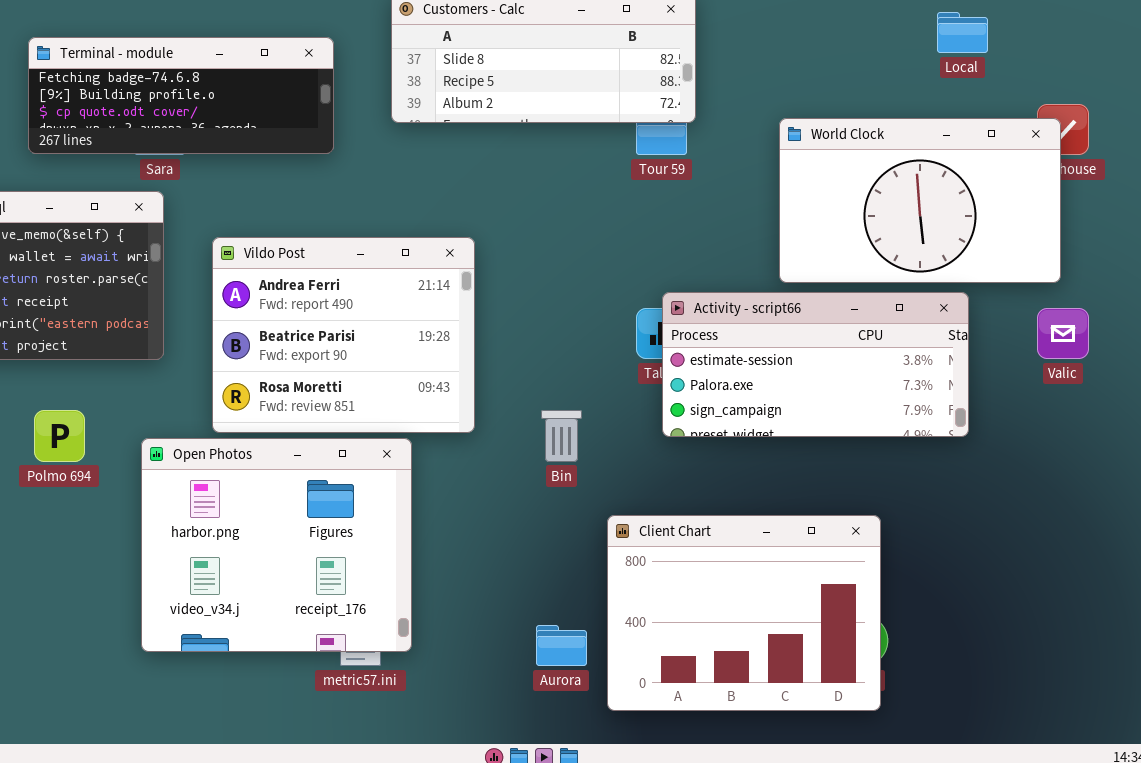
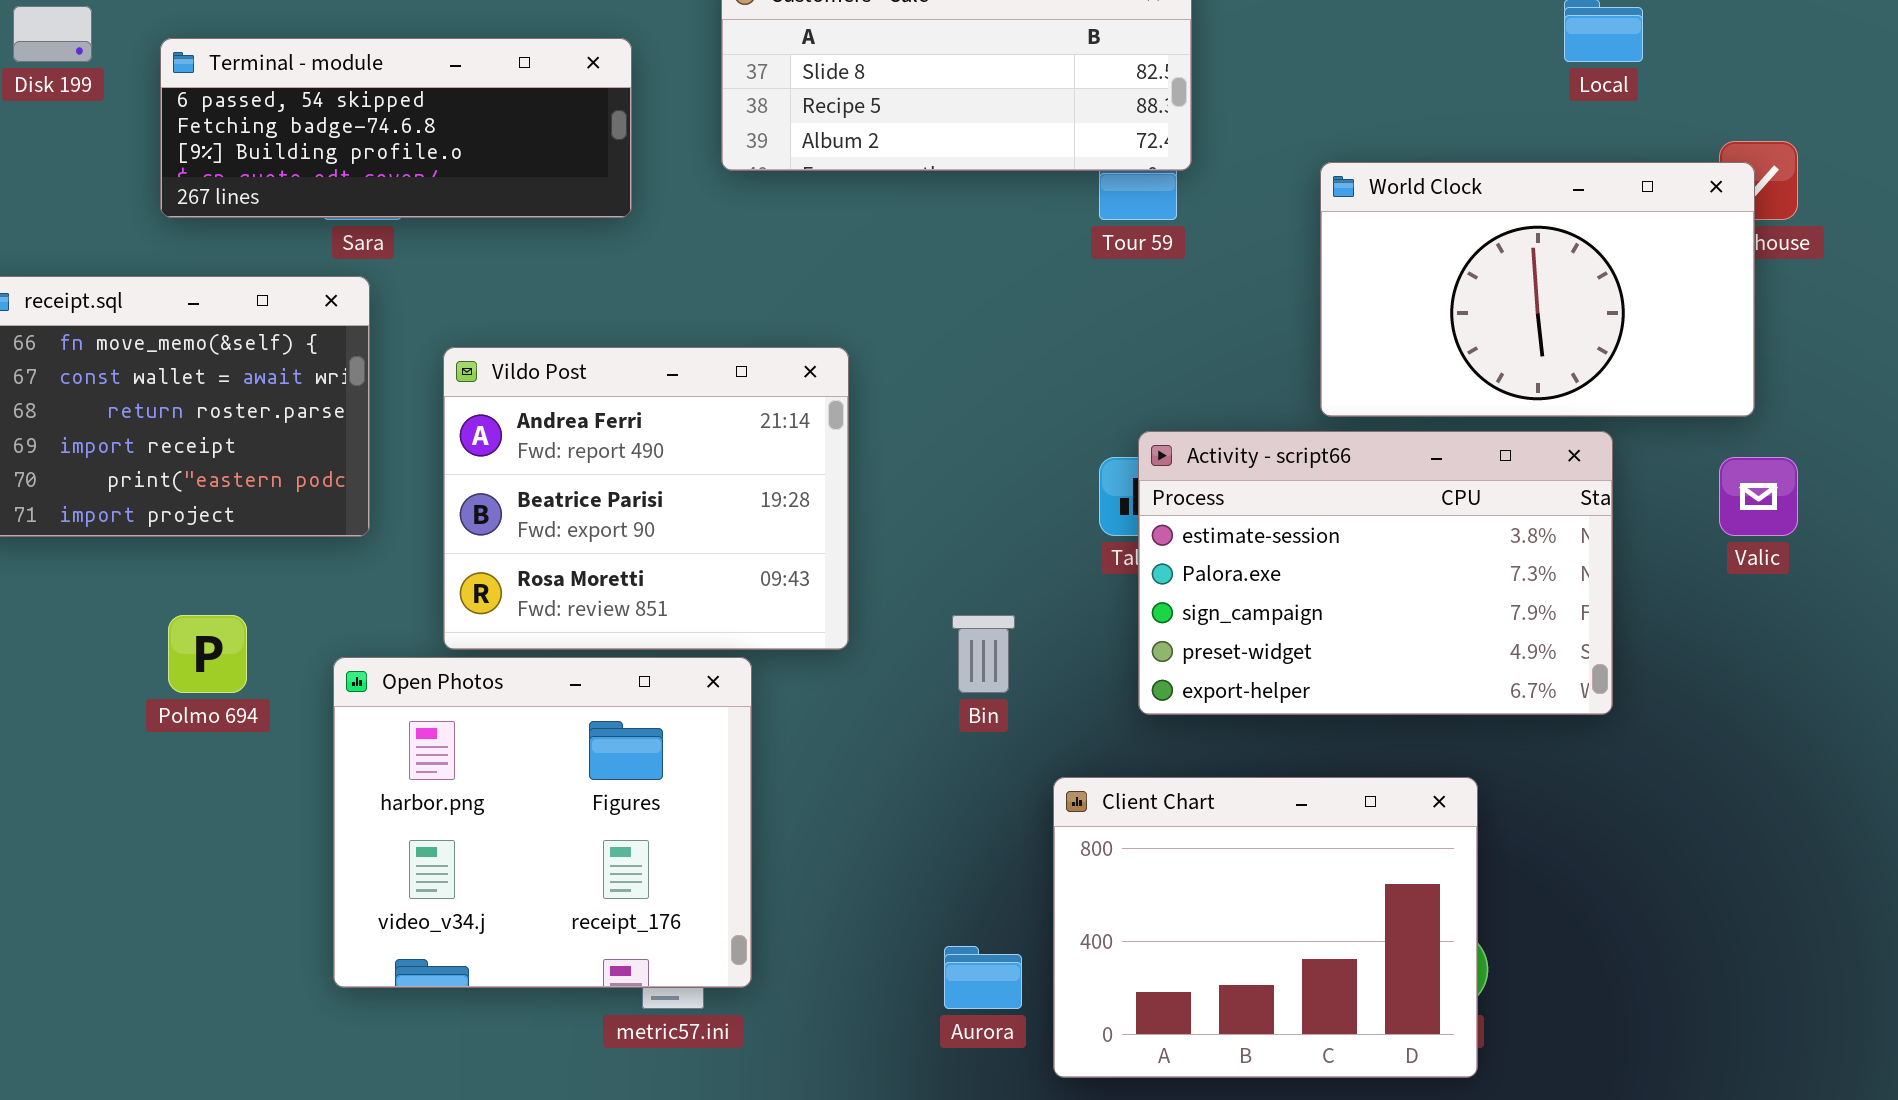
Terminal - module: [28,37,334,154] -> [160,38,632,218], scrolled up 1 row
Activity - script66: [662,292,969,437] -> [1138,431,1613,715], resized

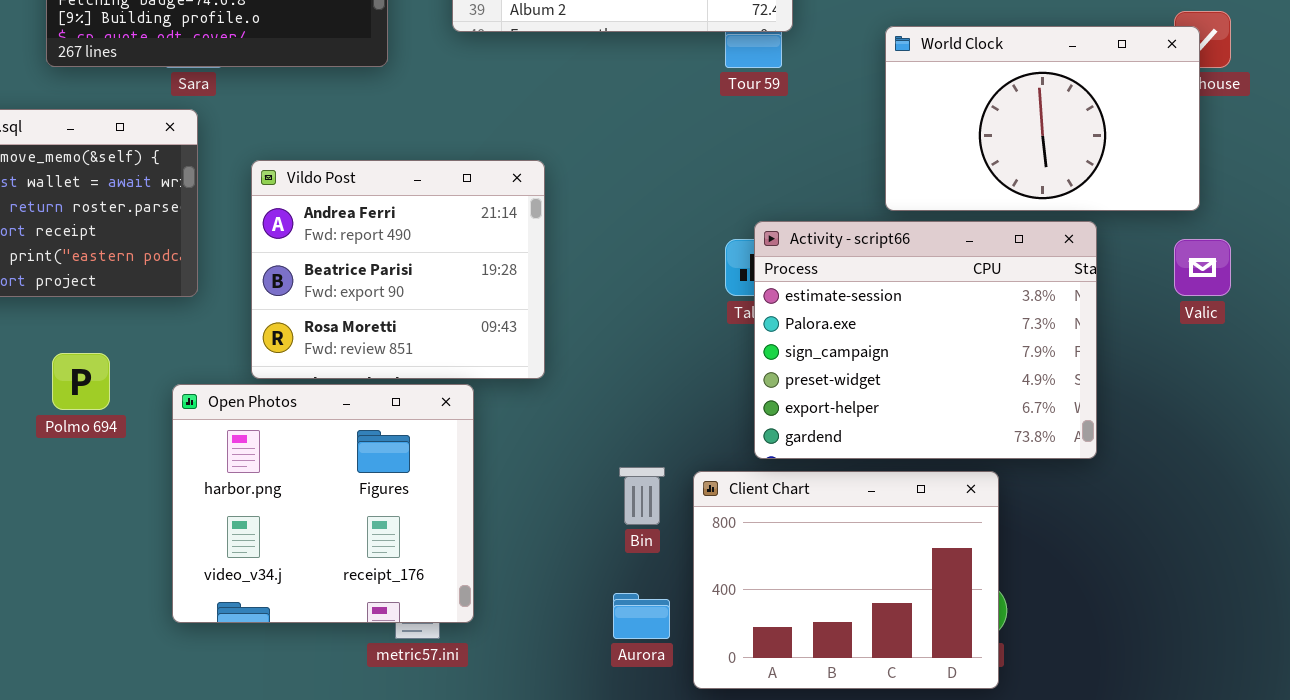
Activity - script66: [1138,431,1613,715] -> [754,221,1097,459], resized
Bin: [952,615,1015,693] -> [619,467,665,525], moved

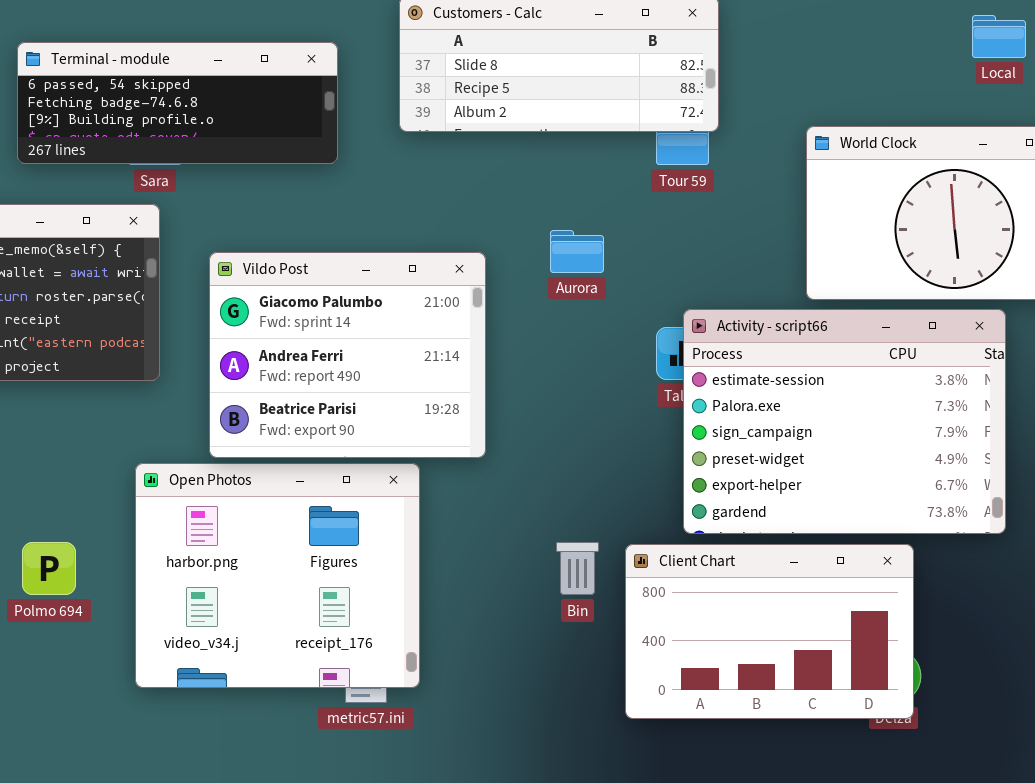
Vildo Post: [251,160,545,379] -> [209,252,486,458], scrolled up 1 row
Polmo 694: [52,353,110,410] -> [22,542,76,595], moved
Client Chart: [693,471,999,689] -> [625,544,914,719], resized
Aurora: [613,593,670,639] -> [550,230,604,273], moved

